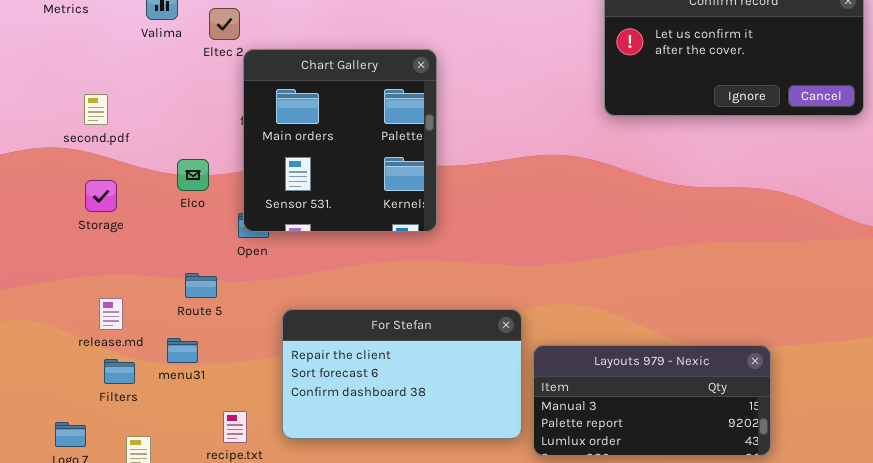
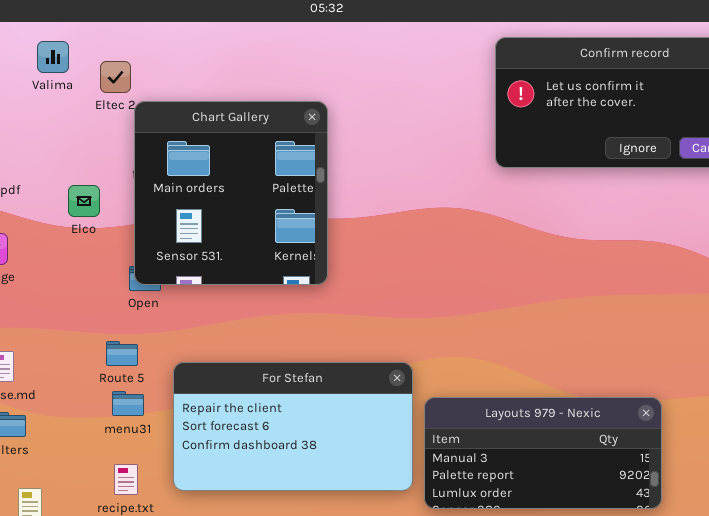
Elco: [177,159,209,191] -> [68,185,100,217], moved
Route 5: [185,273,217,298] -> [106,341,138,366], moved
menu31: [167,338,198,363] -> [112,391,144,416], moved

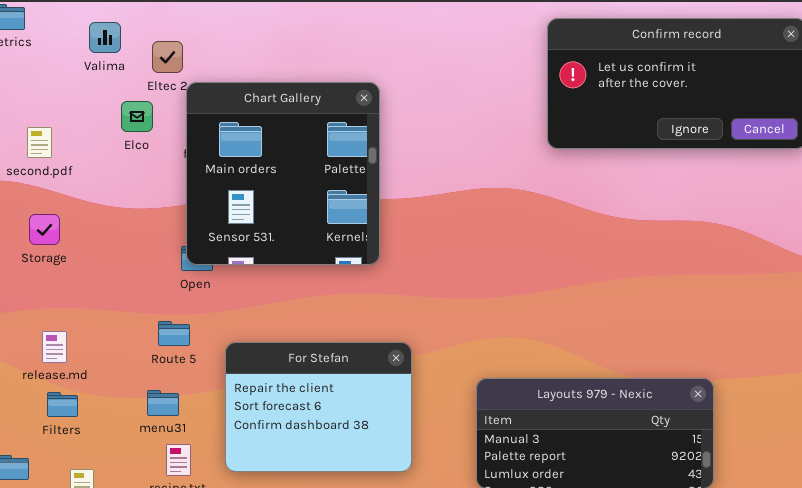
Elco: [68,185,100,217] -> [121,101,153,132], moved
For Stefan: [173,362,413,491] -> [225,342,412,472], resized
menu31: [112,391,144,416] -> [147,390,179,416], moved

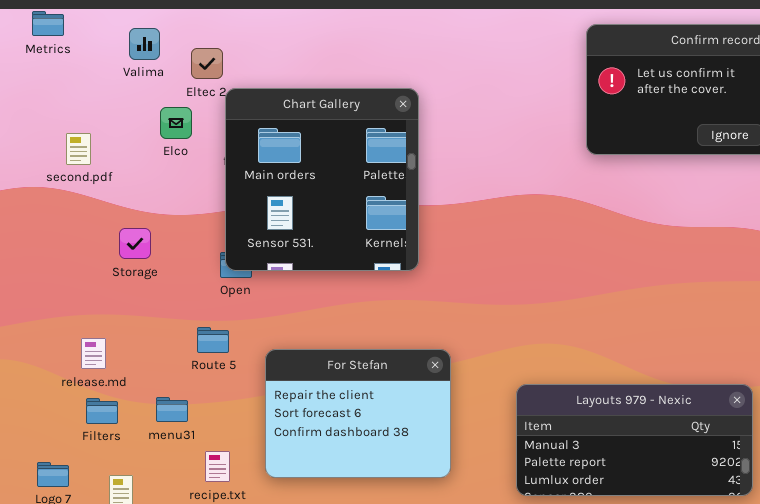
Storage: [29,214,60,245] -> [119,228,151,259], moved
menu31: [147,390,179,416] -> [156,397,188,422], moved

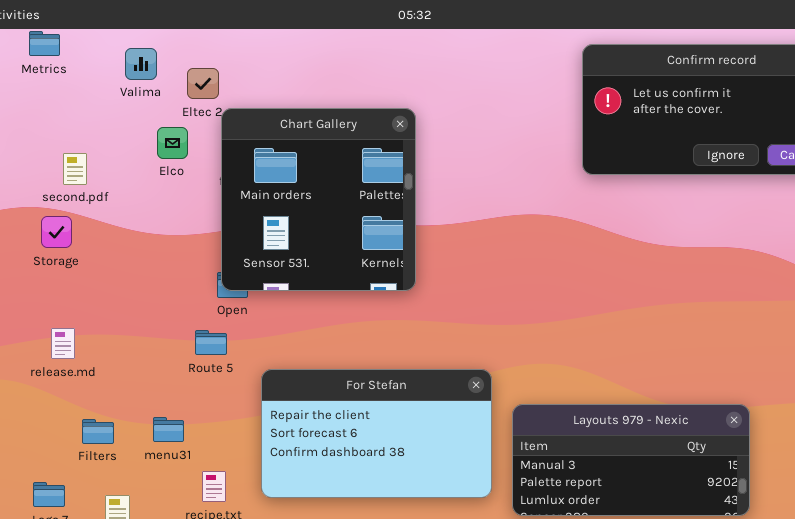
Storage: [119,228,151,259] -> [41,216,72,248], moved
Route 5: [197,327,229,353] -> [195,330,227,355], moved
release.md: [81,338,106,369] -> [51,328,75,359], moved
For Stefan: [265,349,451,478] -> [261,369,492,498], resized

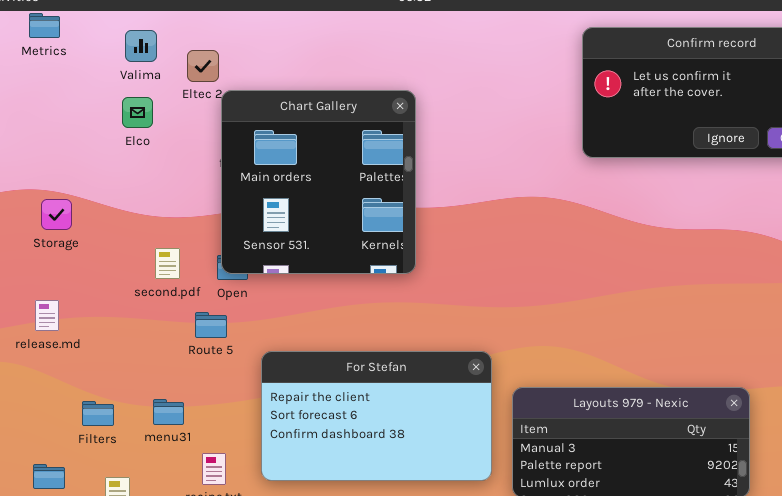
Elco: [157,127,188,159] -> [122,97,153,128], moved
second.pdf: [63,153,87,185] -> [155,248,180,279], moved
release.md: [51,328,75,359] -> [35,300,59,331], moved

